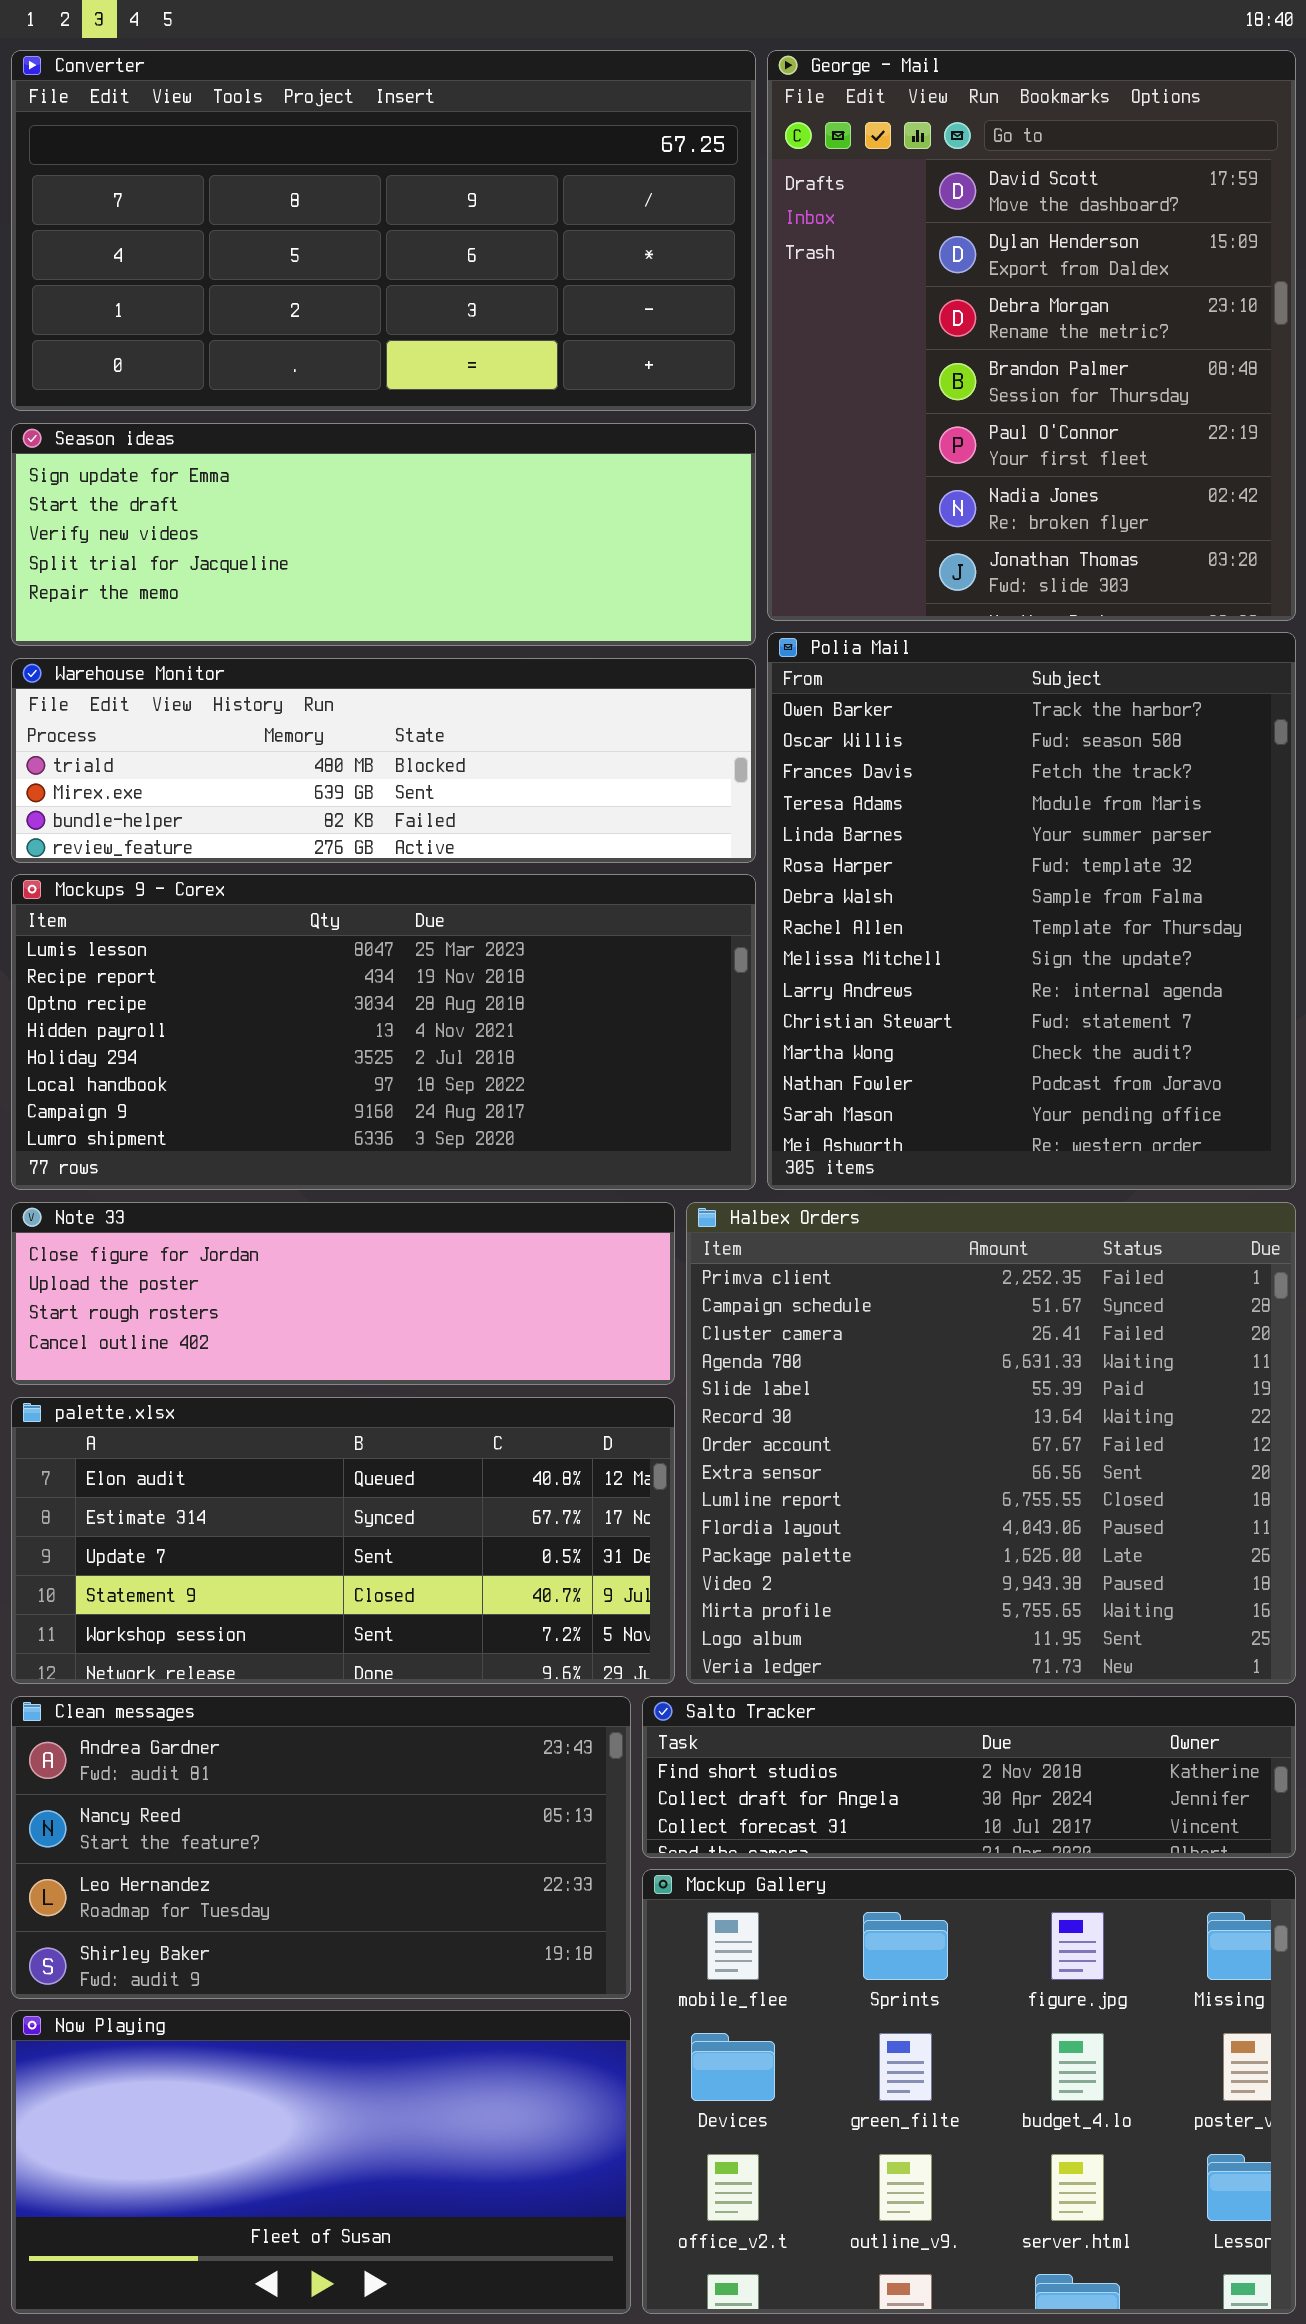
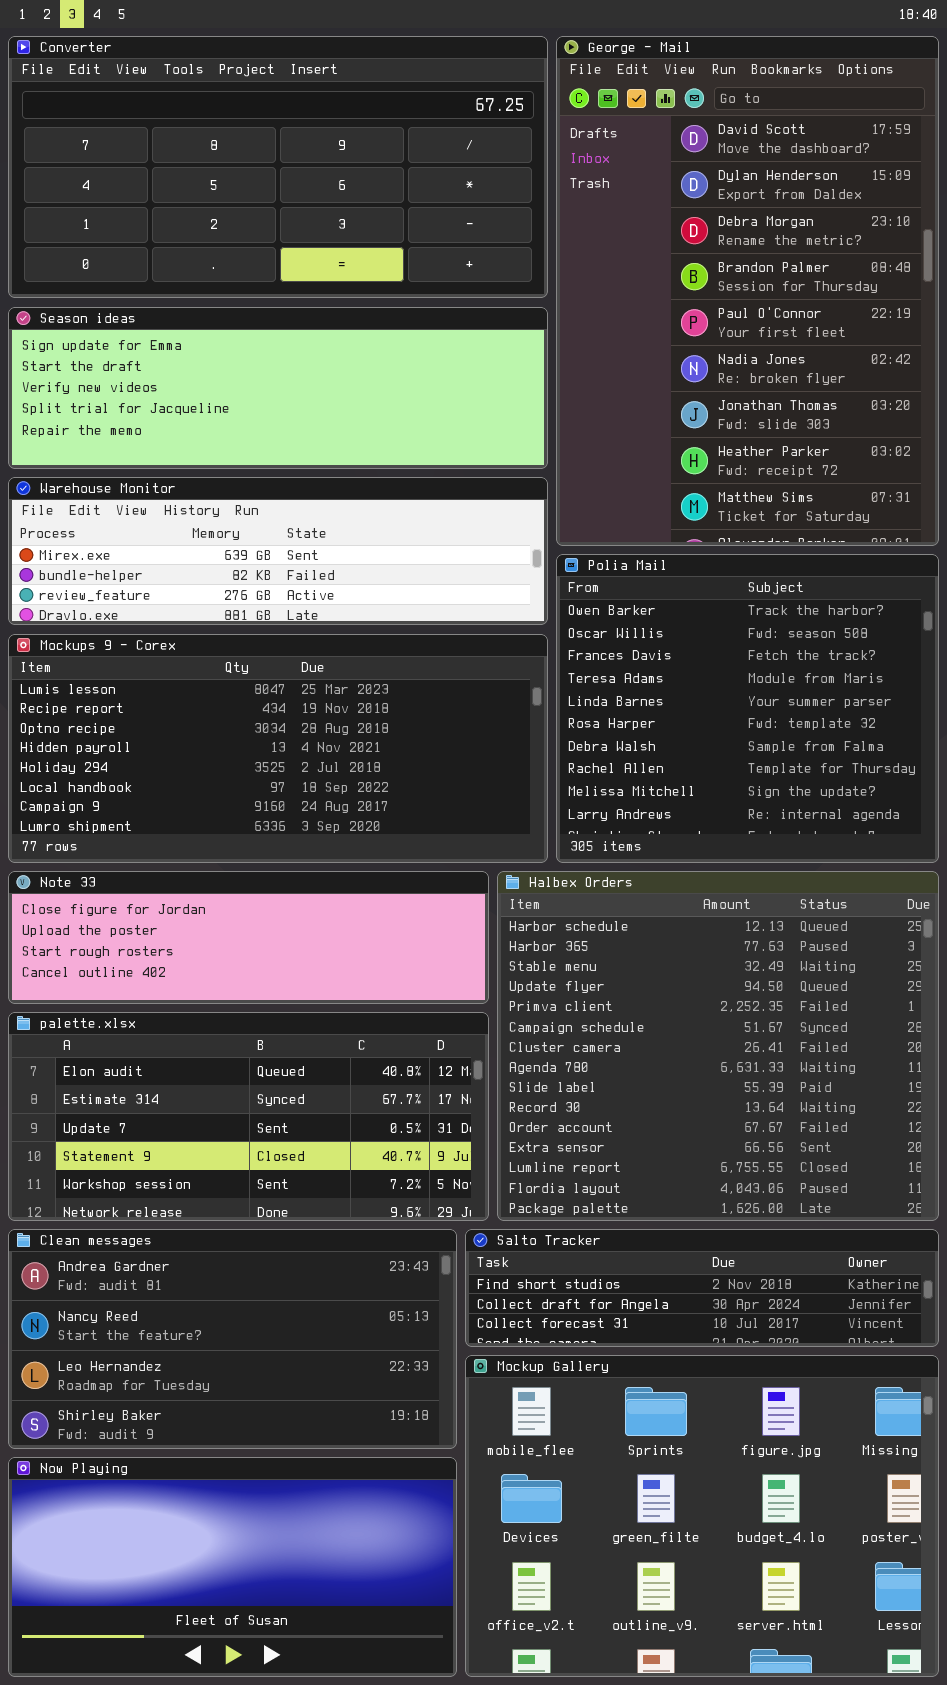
George - Mail: [767,50,1296,621] -> [556,36,939,546], resized
Polia Mail: [767,632,1296,1190] -> [556,554,939,863], resized
Warehouse Monitor: [11,658,756,863] -> [8,477,548,625], scrolled down 1 row
Halbex Orders: [686,1202,1296,1684] -> [497,871,939,1221], scrolled up 4 rows

